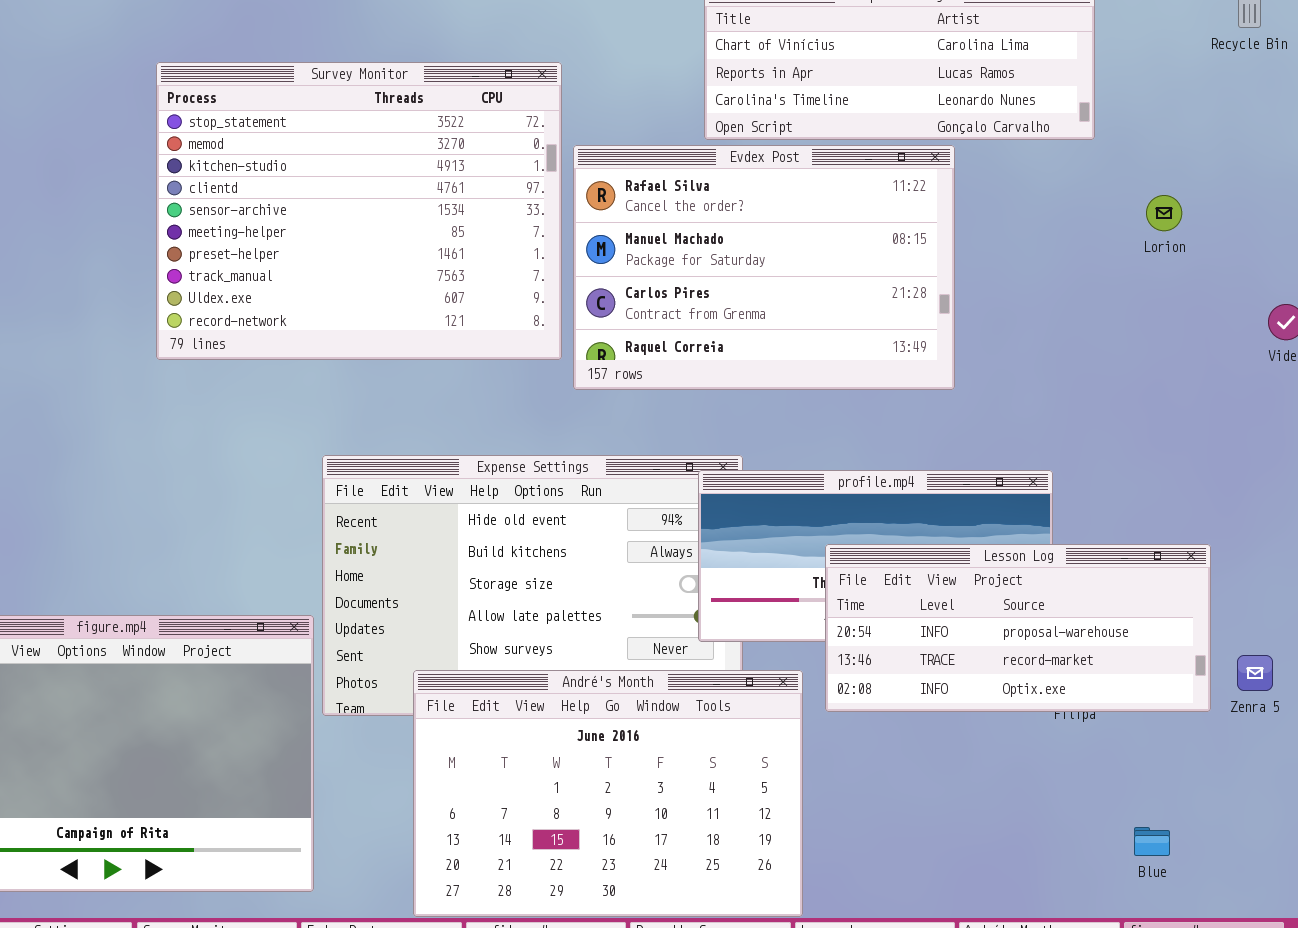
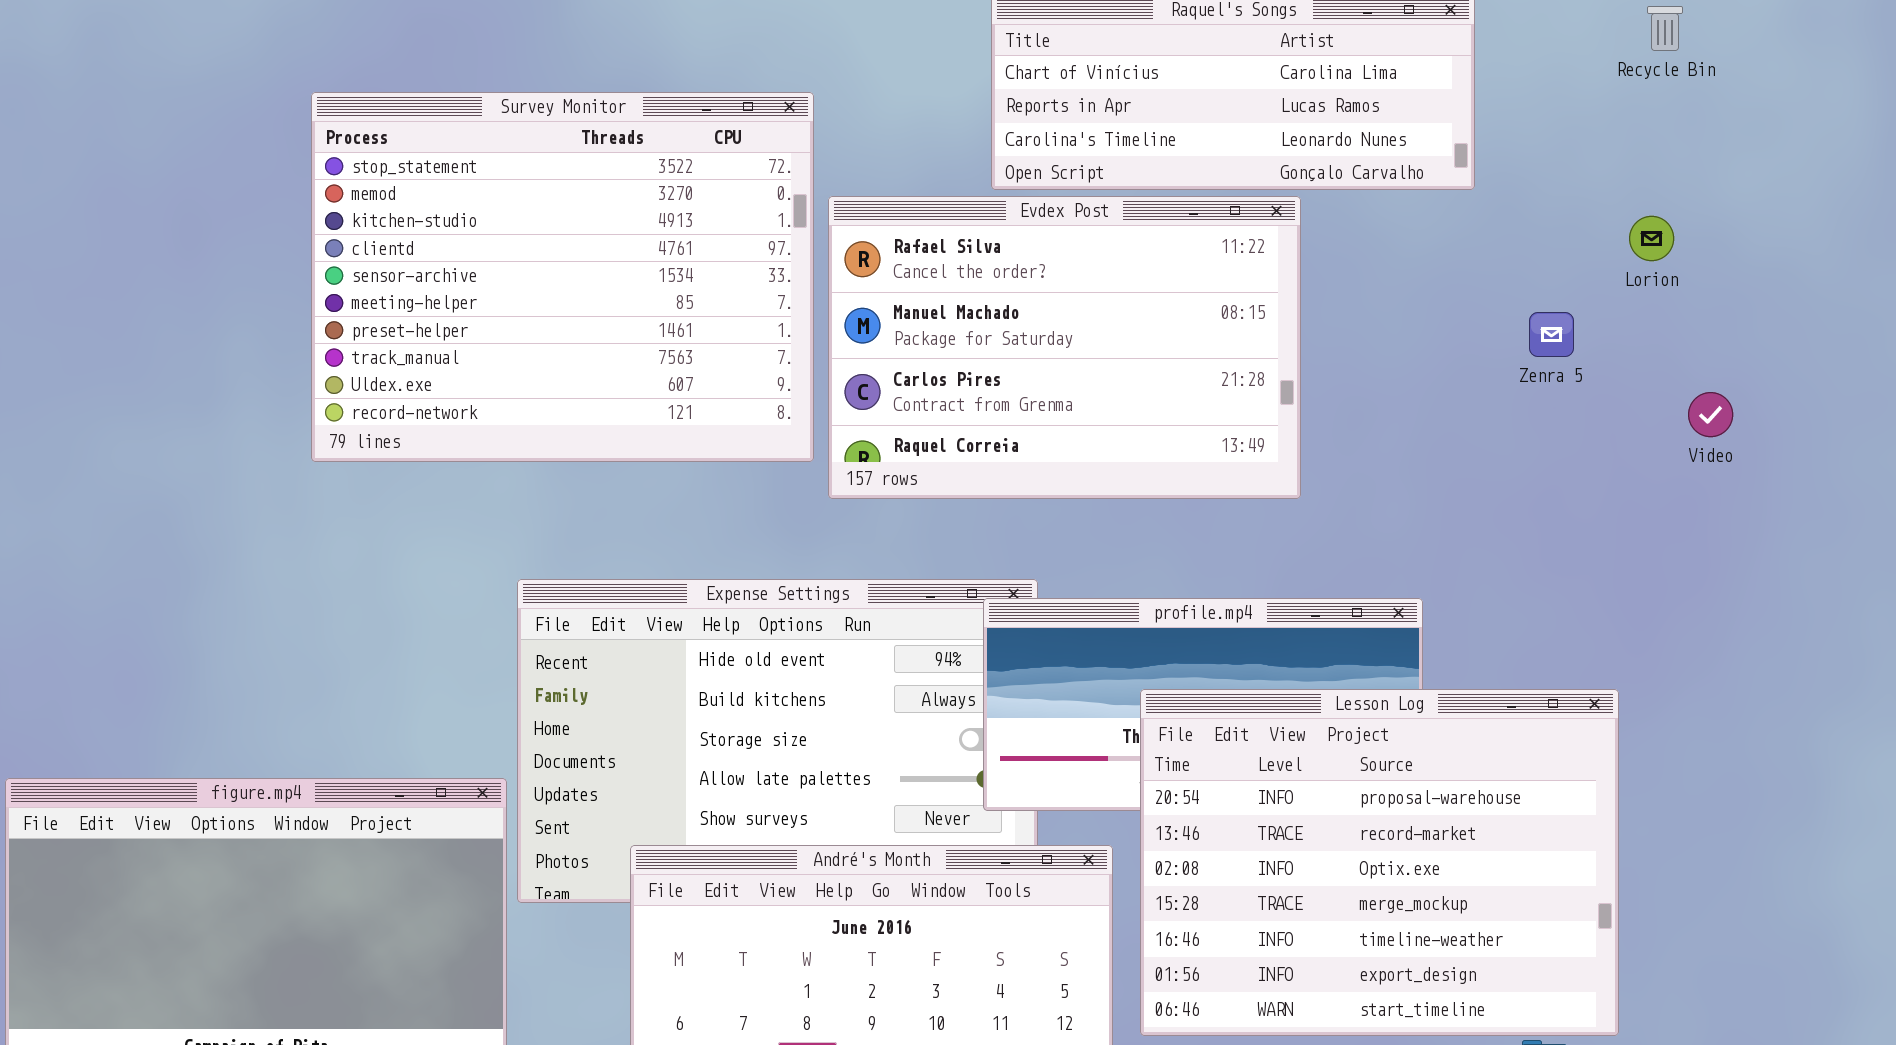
Lorion: [1146,195,1182,231] -> [1629,216,1674,261], moved
Lesson Log: [825,544,1211,712] -> [1140,689,1619,1036], resized
Zenra 5: [1237,655,1273,691] -> [1529,312,1574,357], moved

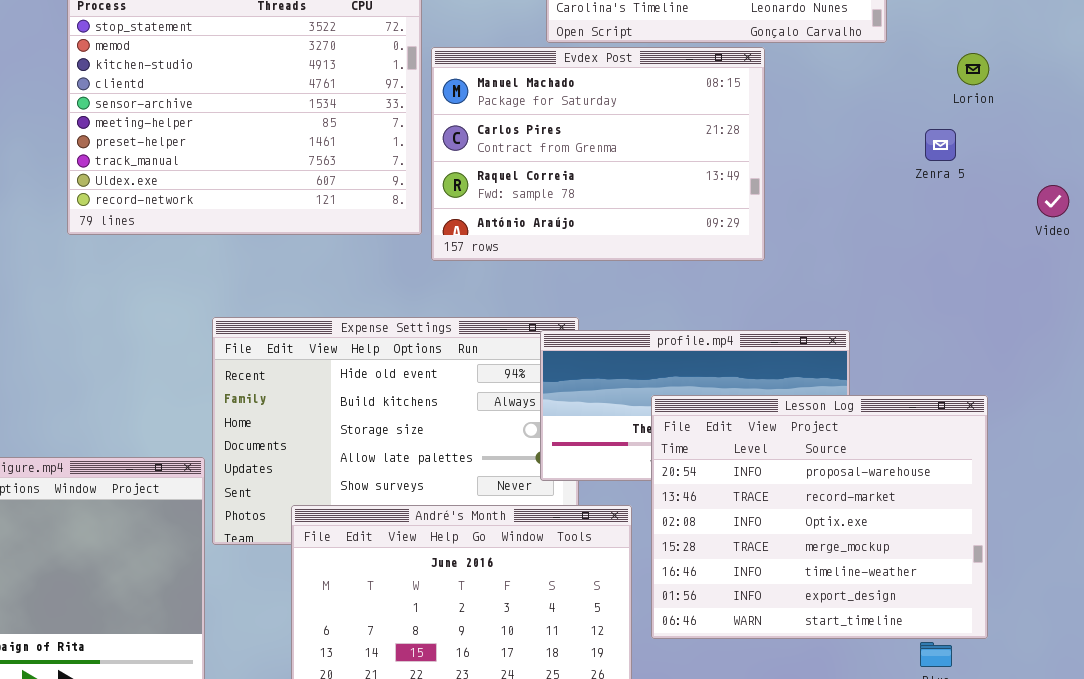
Evdex Post: [828,196,1301,499] -> [431,47,765,261], scrolled down 1 row
Lorion: [1629,216,1674,261] -> [957,53,989,85], moved

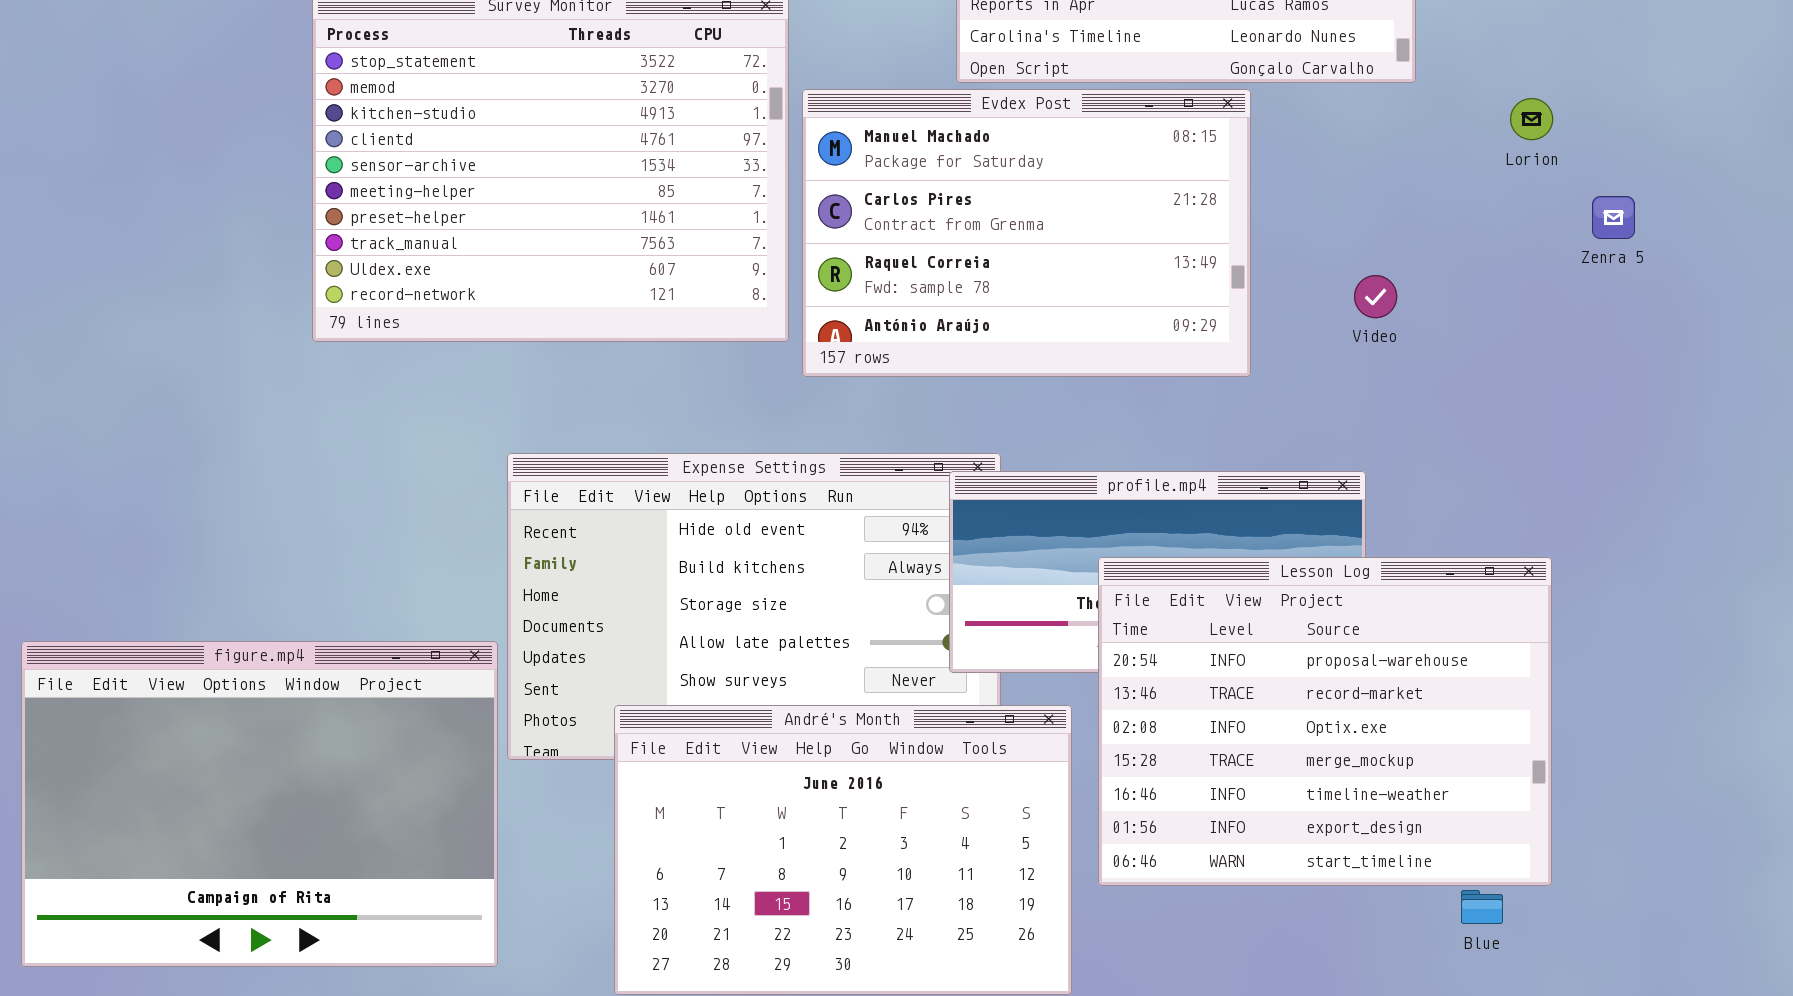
Zenra 5: [925,129,956,161] -> [1592,196,1635,239], moved
Video: [1037,185,1069,217] -> [1354,275,1397,318], moved

